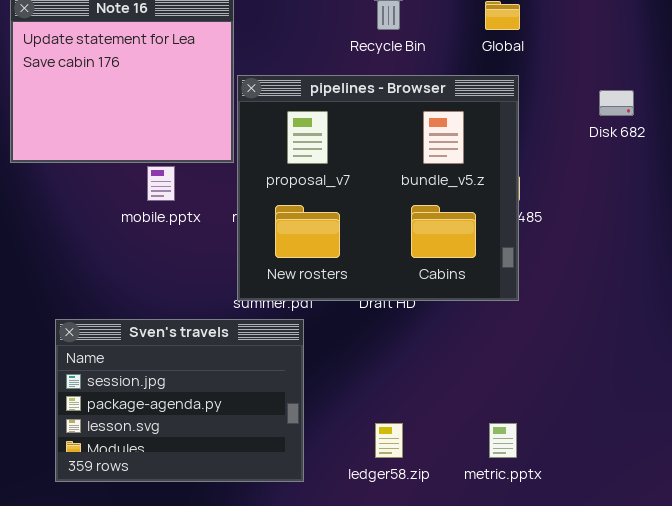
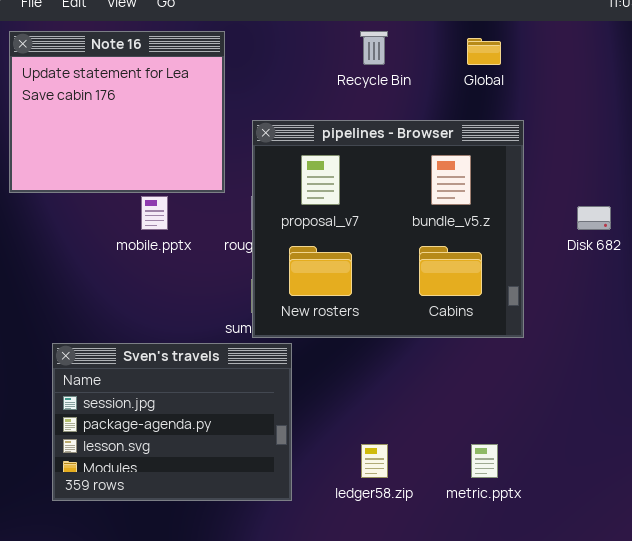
pipelines - Browser: [237,75,519,301] -> [252,120,524,338], moved
Disk 682: [599,90,634,116] -> [577,206,611,230], moved

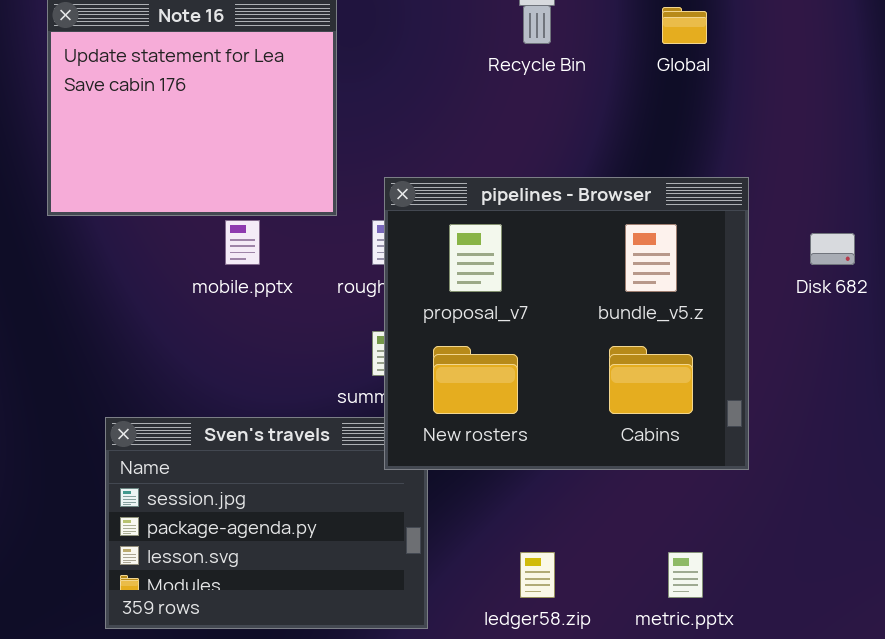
pipelines - Browser: [252,120,524,338] -> [384,177,749,470], moved

